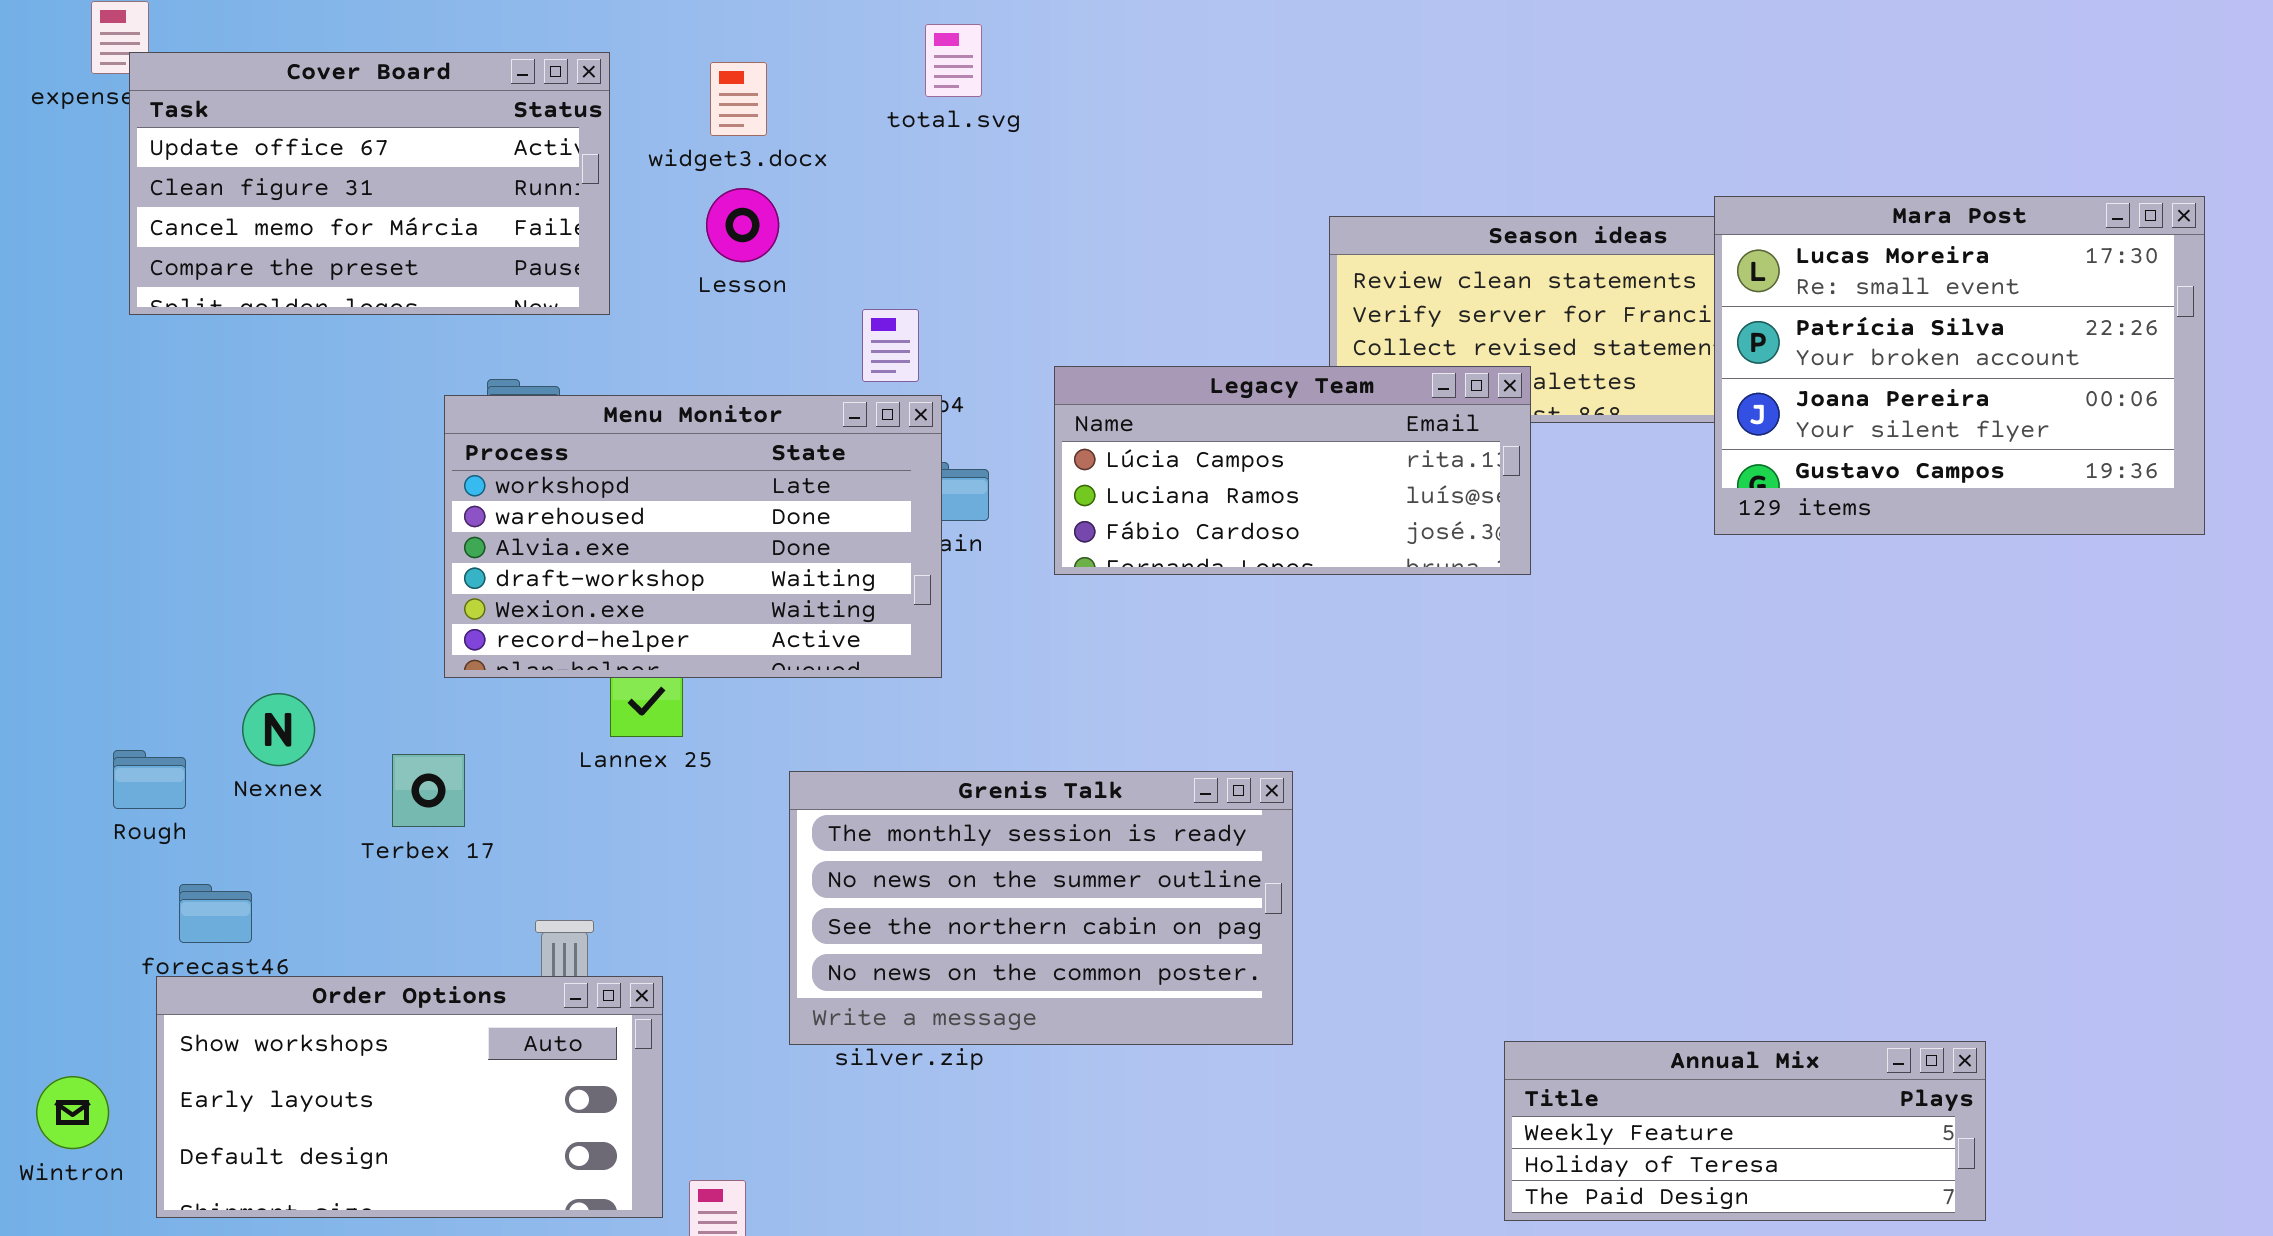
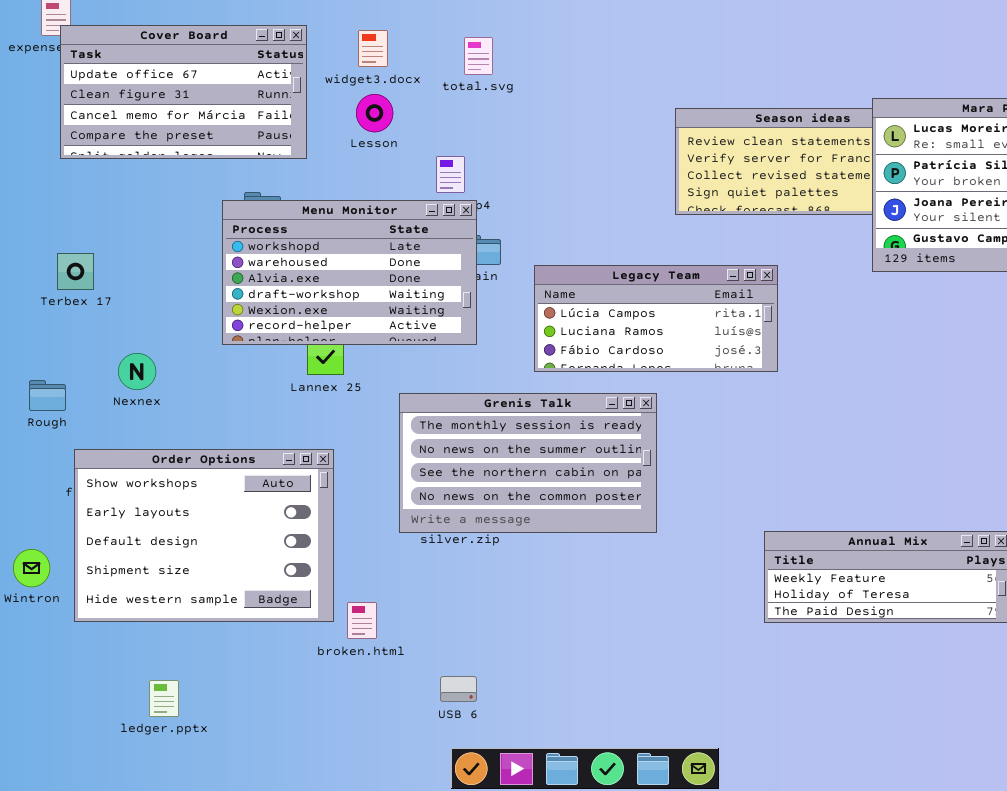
total.svg: [925,24,982,97] -> [464,37,493,75], moved
Legacy Team: [1054,366,1531,575] -> [534,265,778,372], moved
Rough: [113,750,186,809] -> [29,380,66,411], moved
Terbex 17: [392,754,465,827] -> [57,253,94,290], moved
Order Options: [156,976,663,1218] -> [74,449,334,622], resized

